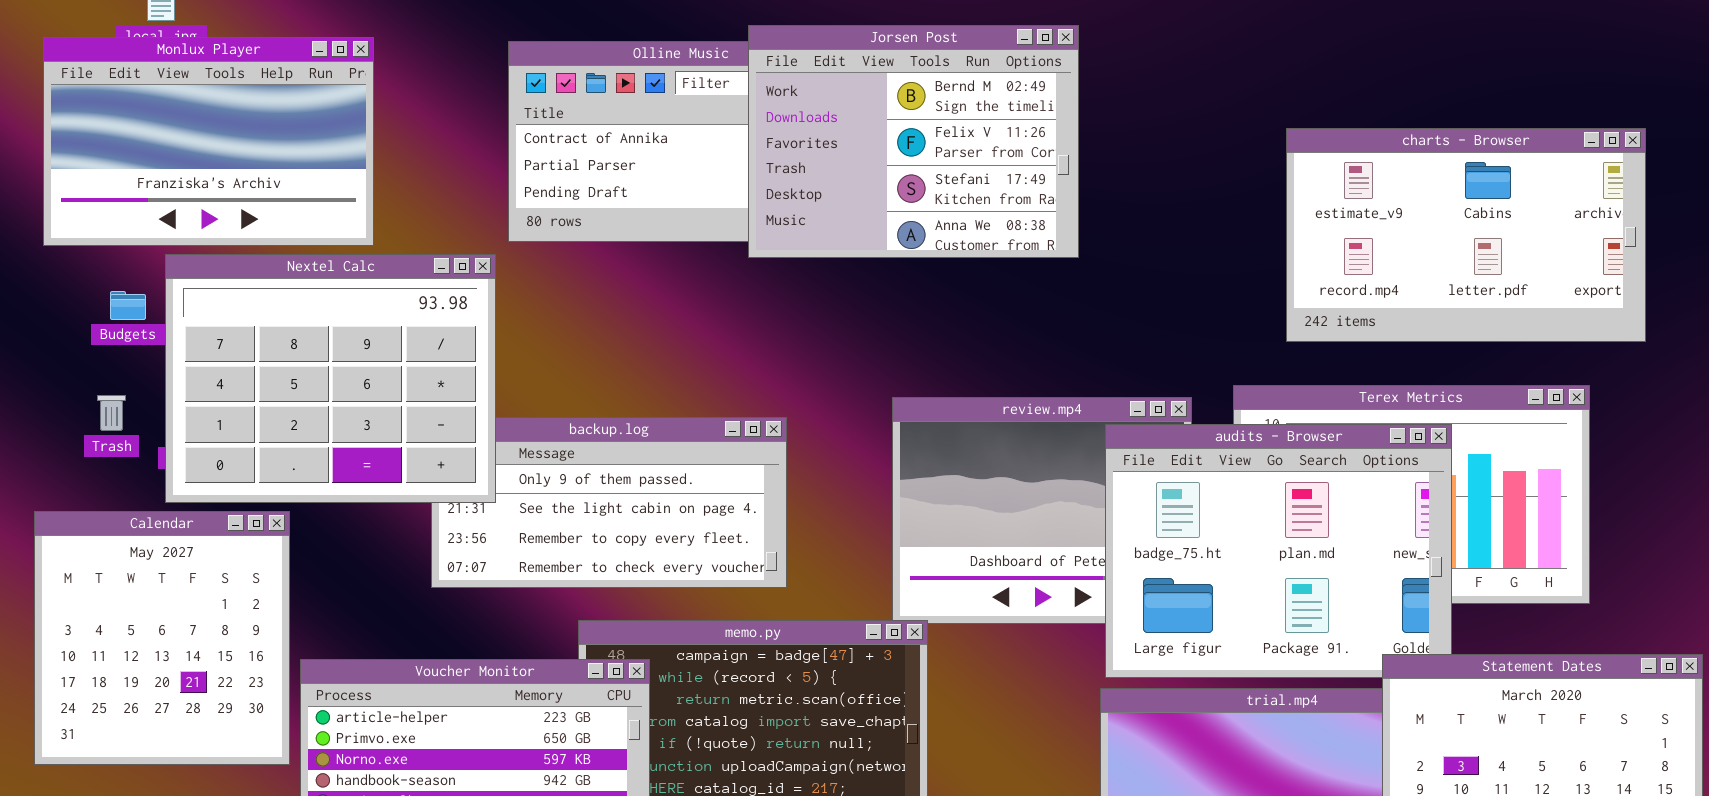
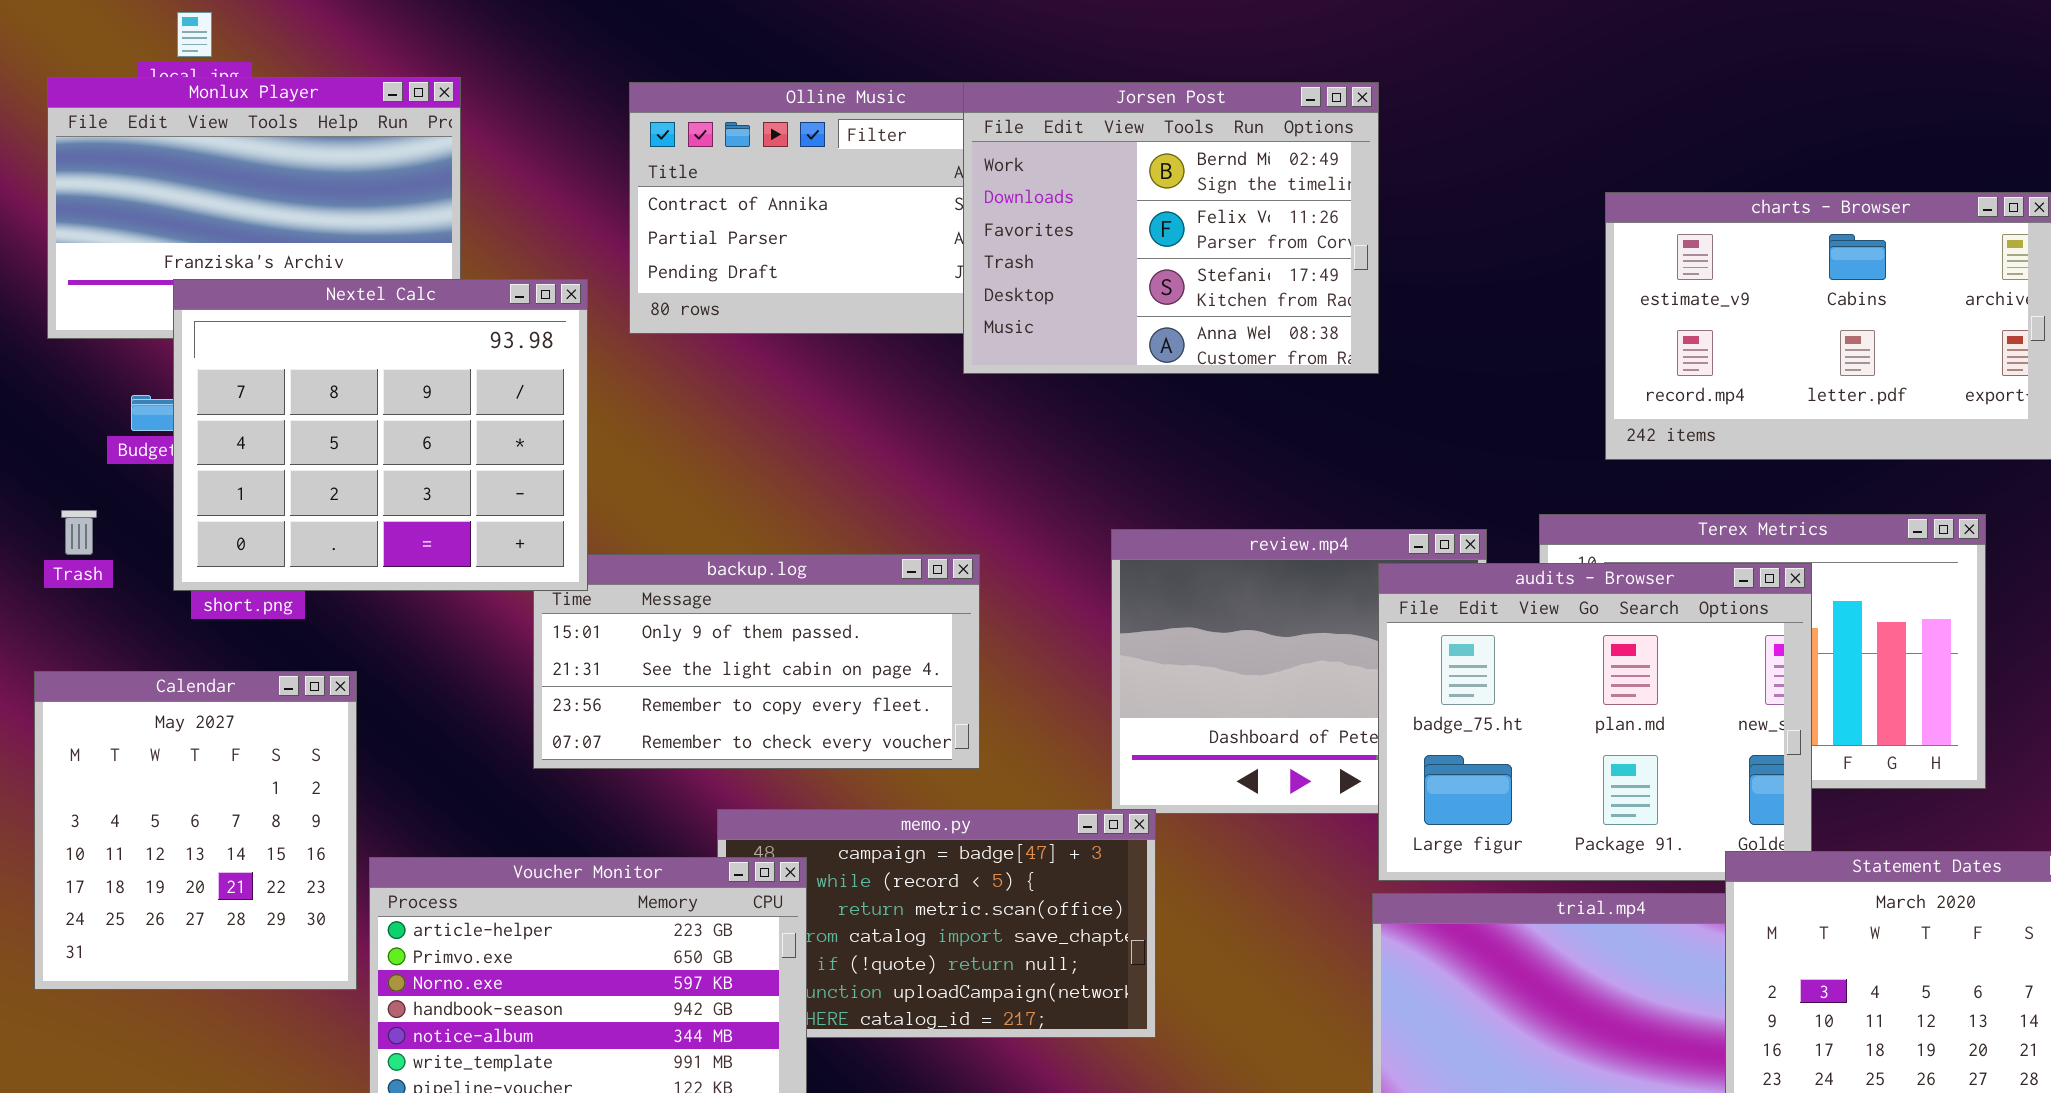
Jorsen Post: [748,25,1079,258] -> [963,82,1379,374], moved
Nextel Calc: [165,254,496,503] -> [173,279,588,591], moved
Trash: [97,395,126,431] -> [61,510,97,555], moved

